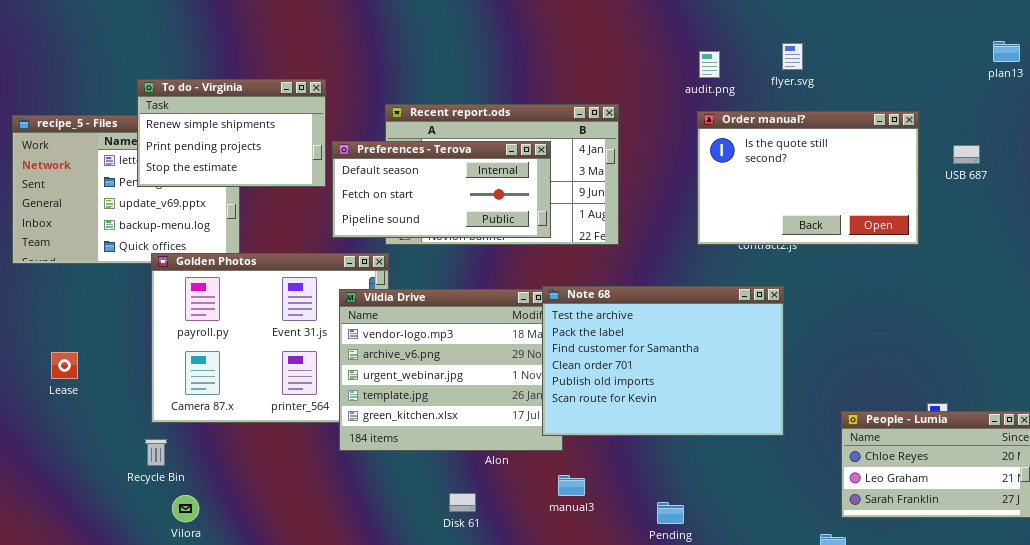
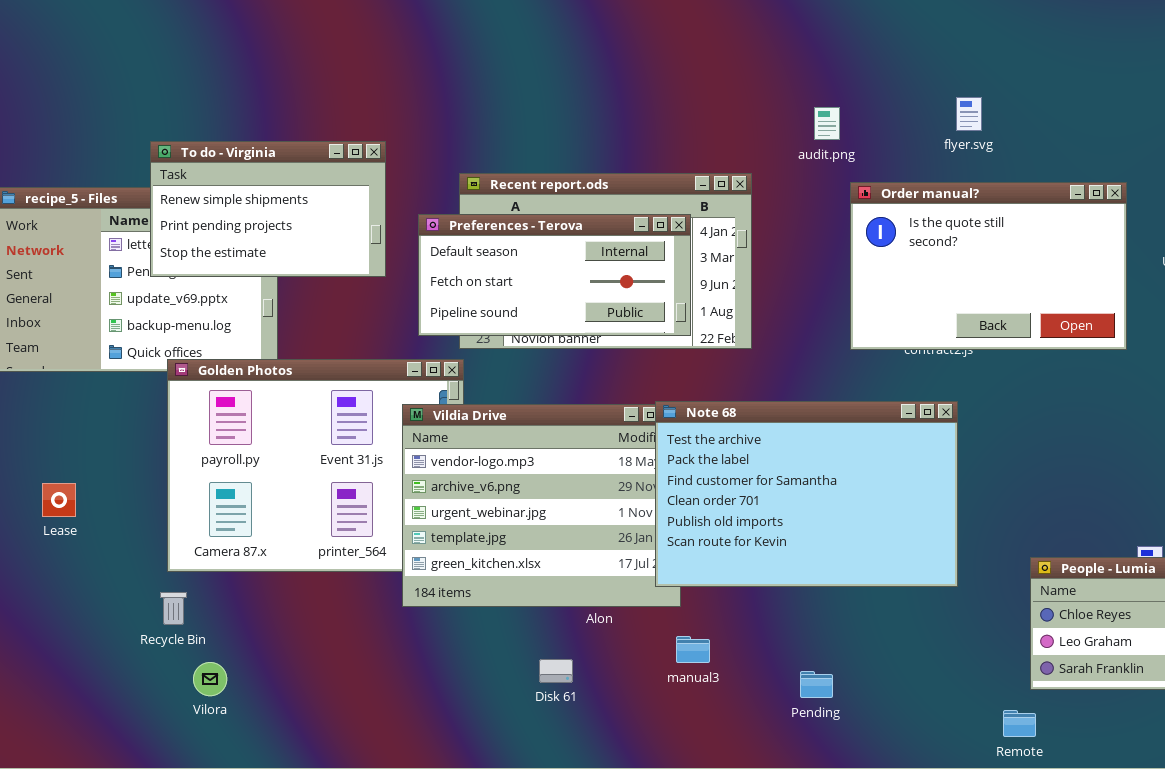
audit.png: [699,51,720,78] -> [814,107,840,140], moved
Preferences - Terova: [332,141,551,238] -> [418,214,691,336], moved

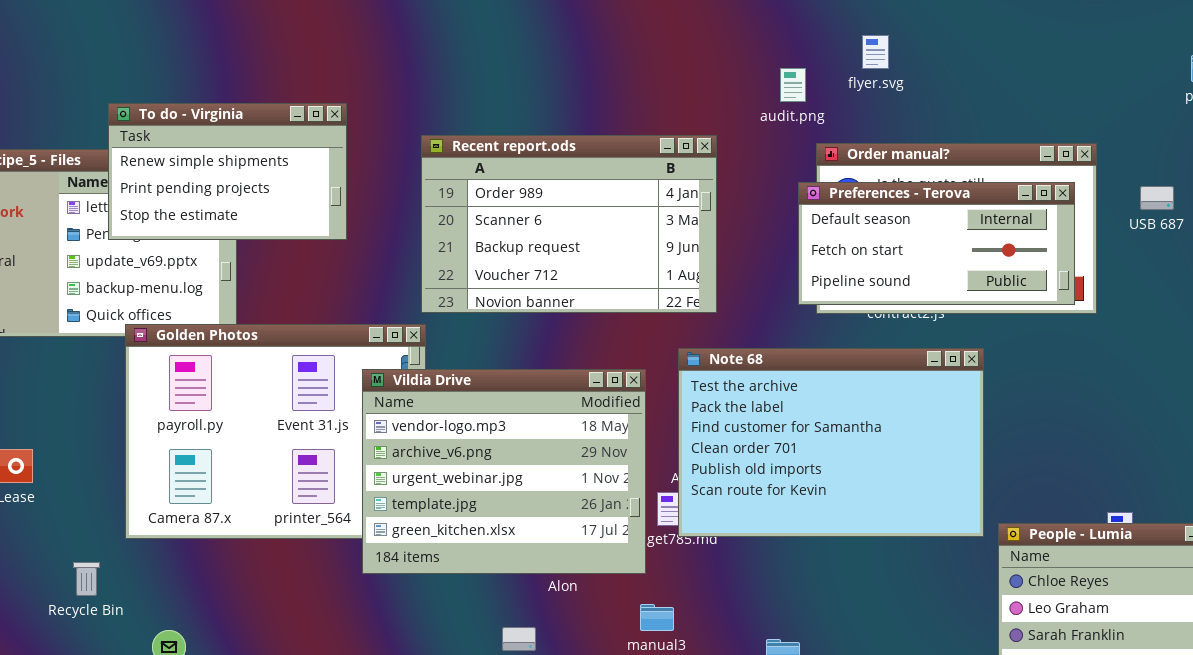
flyer.svg: [956,97,982,131] -> [862,35,889,69], moved
Preferences - Terova: [418,214,691,336] -> [798,182,1075,305], moved
Note 68: [655,401,958,587] -> [678,348,984,537], moved
Recycle Bin: [160,592,187,625] -> [73,562,100,596], moved

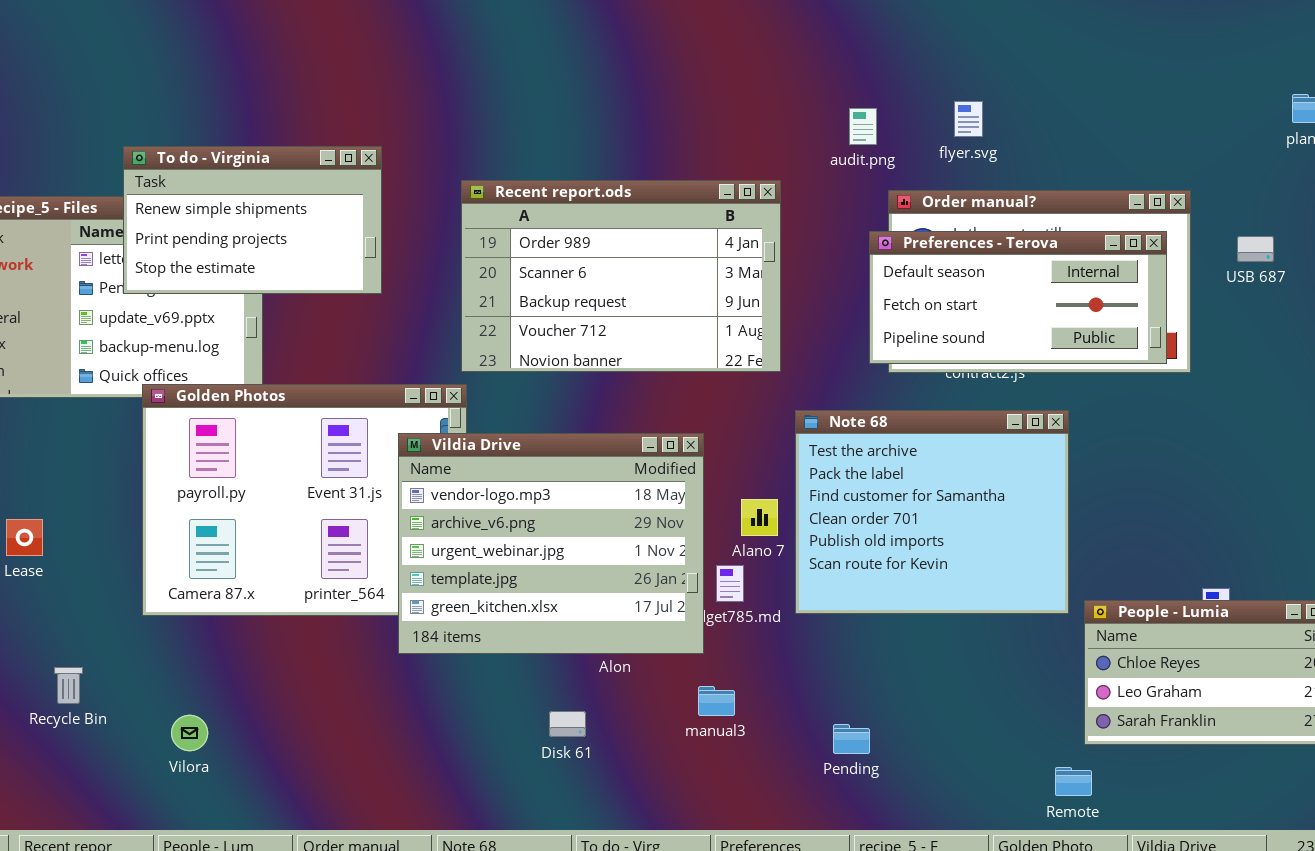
flyer.svg: [862,35,889,69] -> [954,101,983,137], moved
Note 68: [678,348,984,537] -> [795,410,1069,614], resized
Recycle Bin: [73,562,100,596] -> [54,667,83,704], moved

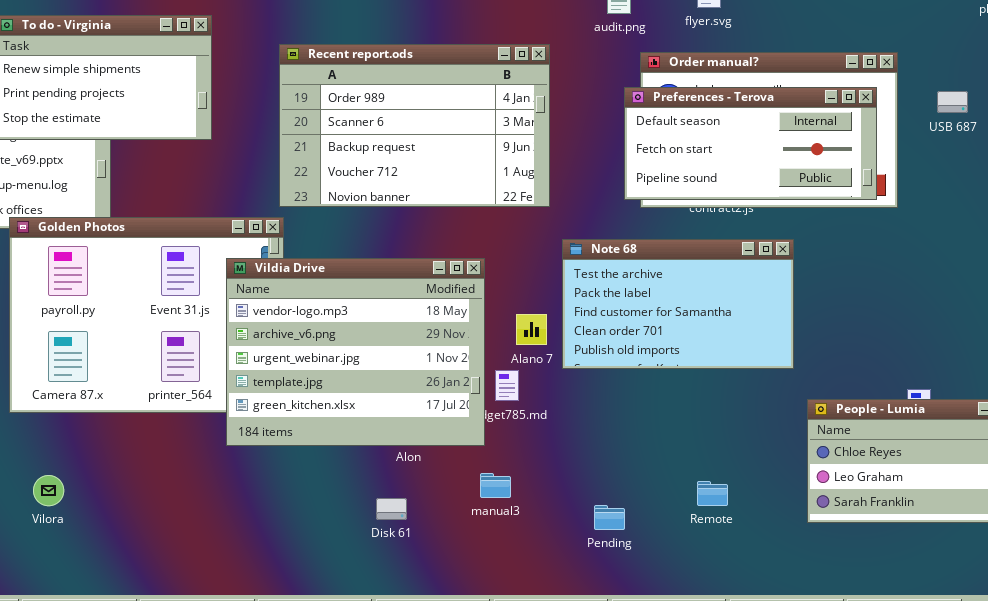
Note 68: [795,410,1069,614] -> [562,239,794,369], resized
Disk 61: [549,711,586,737] -> [376,498,407,520], moved
Vilora: [171,715,208,751] -> [33,475,64,506], moved
Remote: [1055,767,1092,796] -> [697,481,728,506], moved

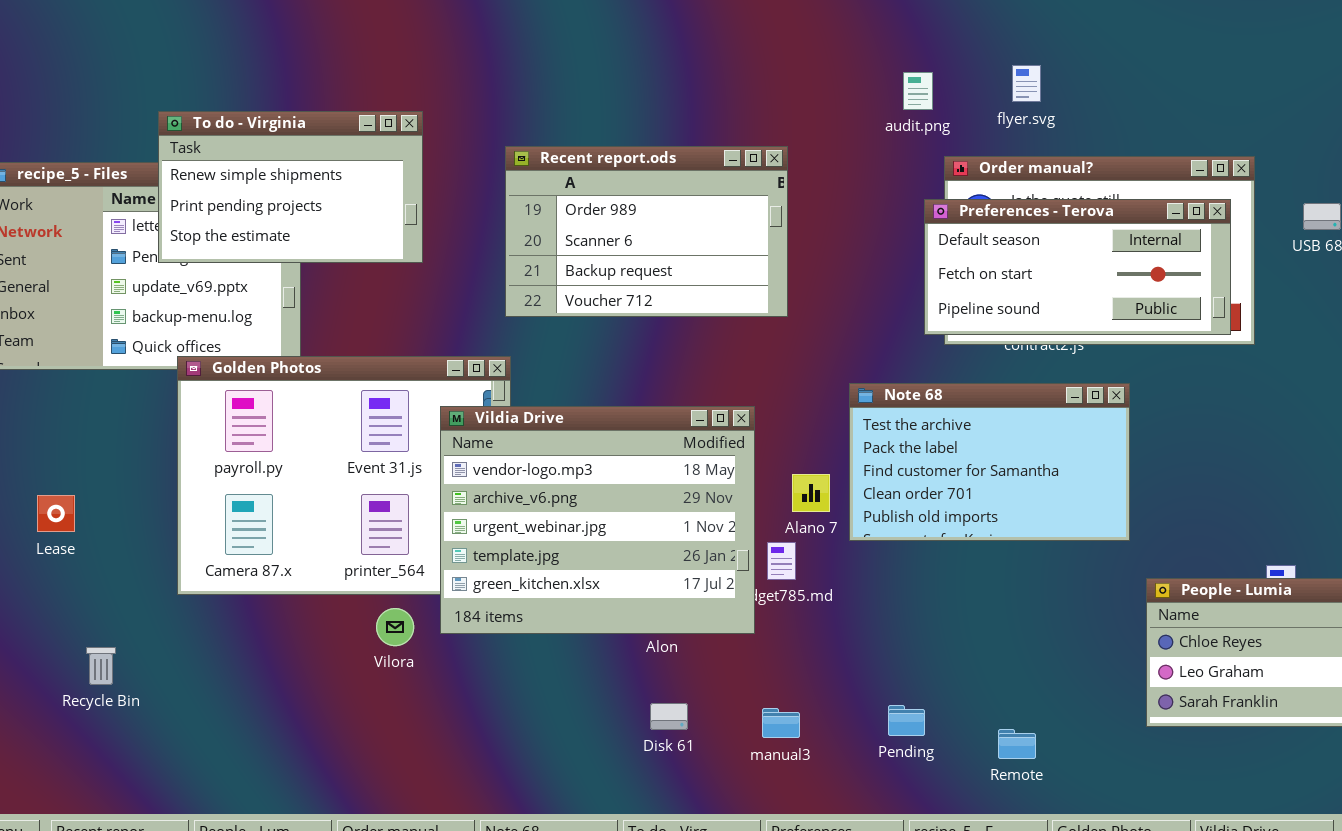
Recent report.ods: [279,44,550,207] -> [505,146,788,317], resized
manual3: [480,473,511,498] -> [762,708,800,738], moved
Vilora: [33,475,64,506] -> [376,608,414,646], moved
Remote: [697,481,728,506] -> [998,729,1036,759], moved
Disk 61: [376,498,407,520] -> [650,703,688,730], moved

